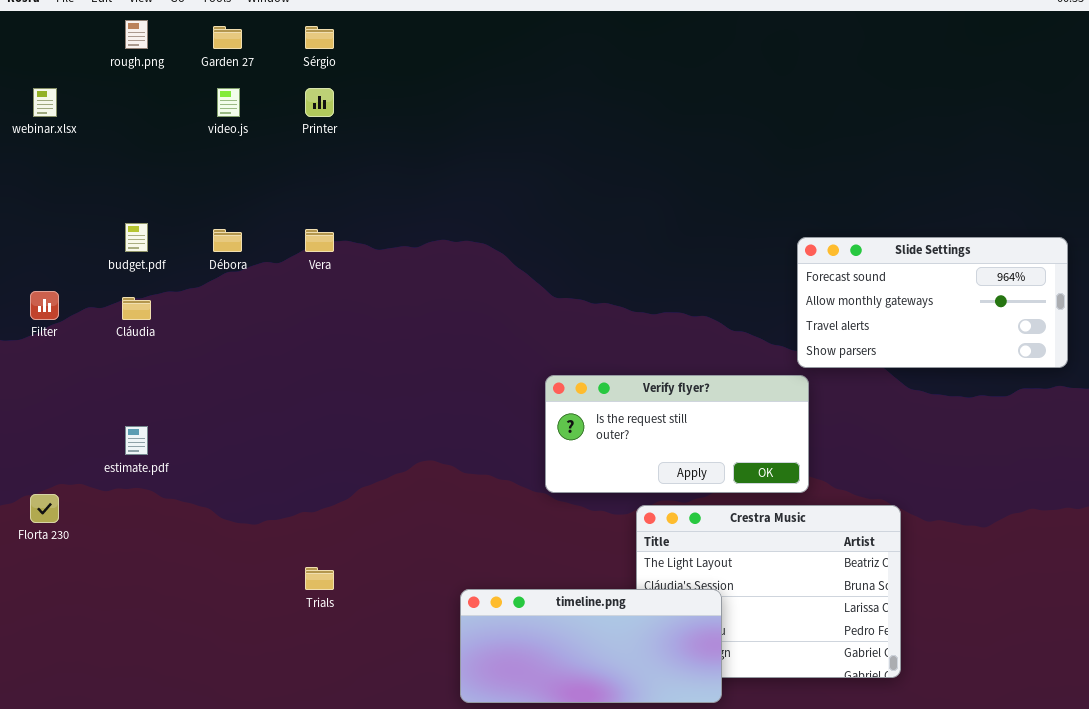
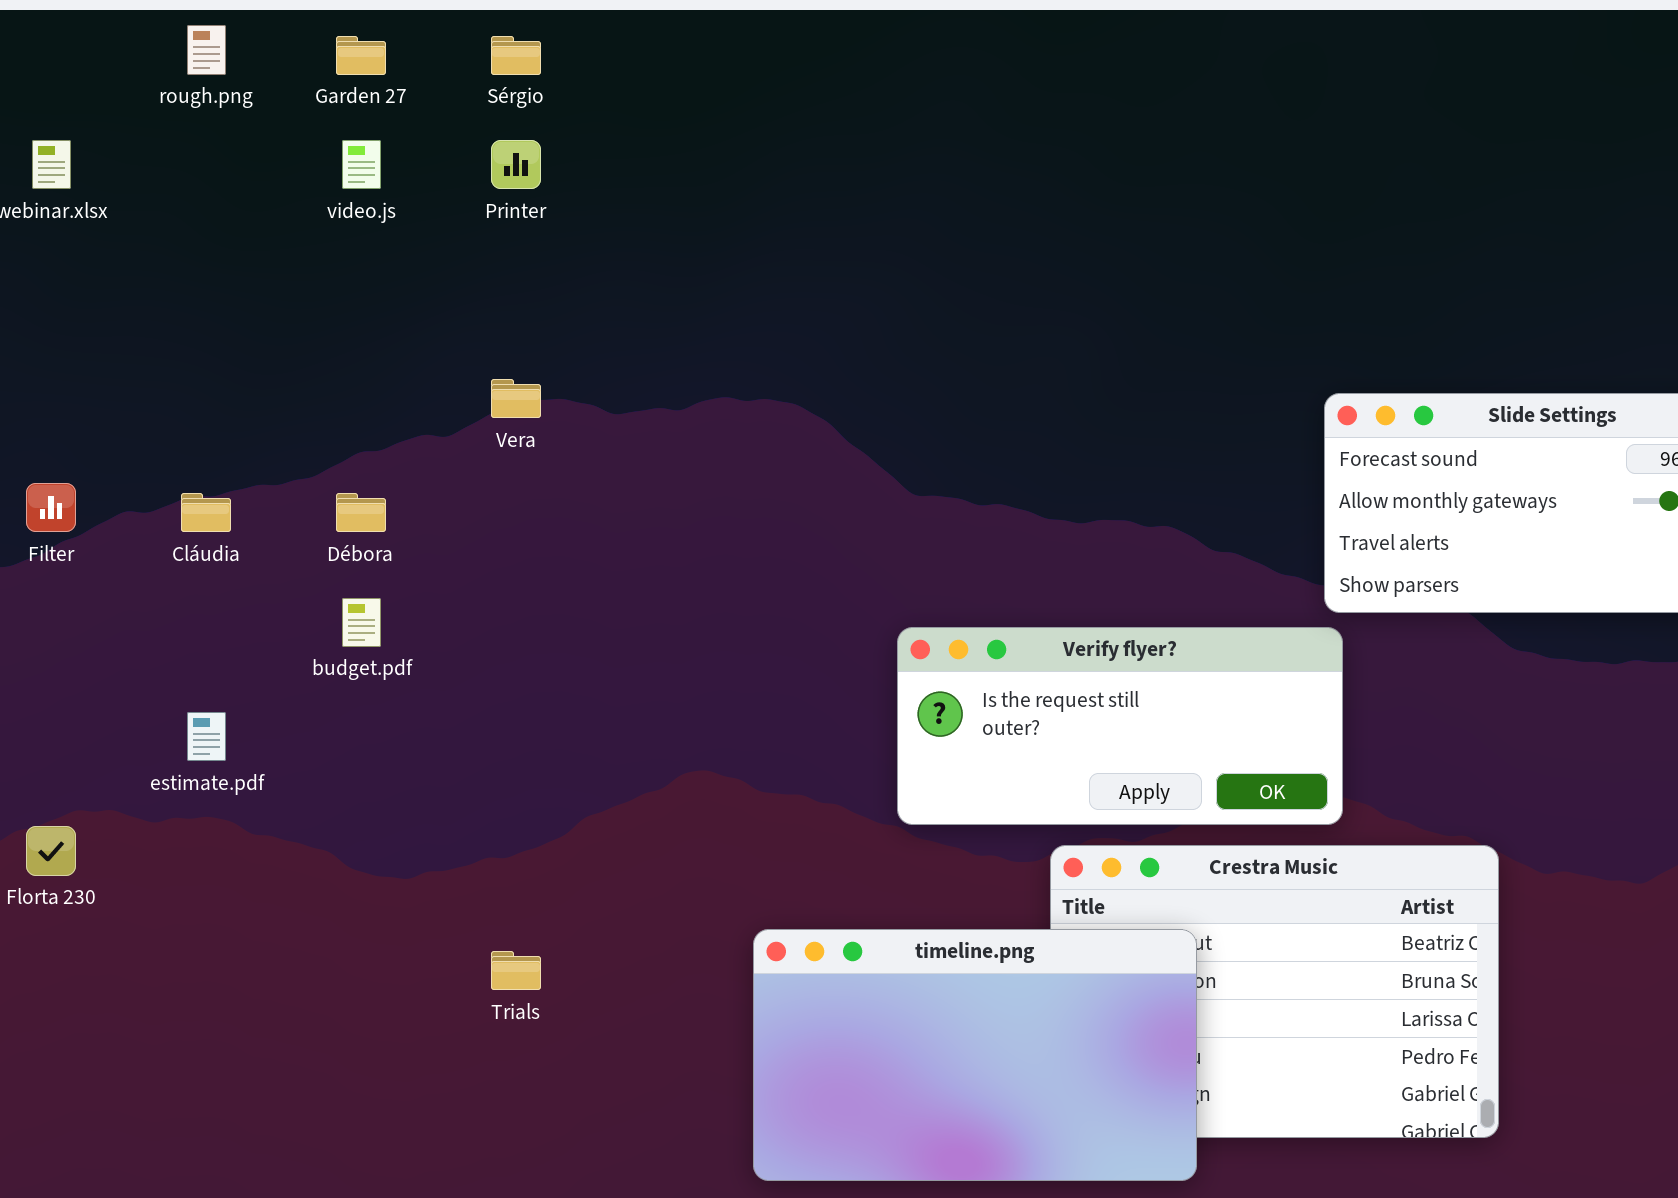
budget.pdf: [125,223,148,252] -> [342,598,381,647], moved
Débora: [213,229,242,252] -> [336,493,386,532], moved
timeline.png: [460,589,722,703] -> [753,929,1197,1181], resized

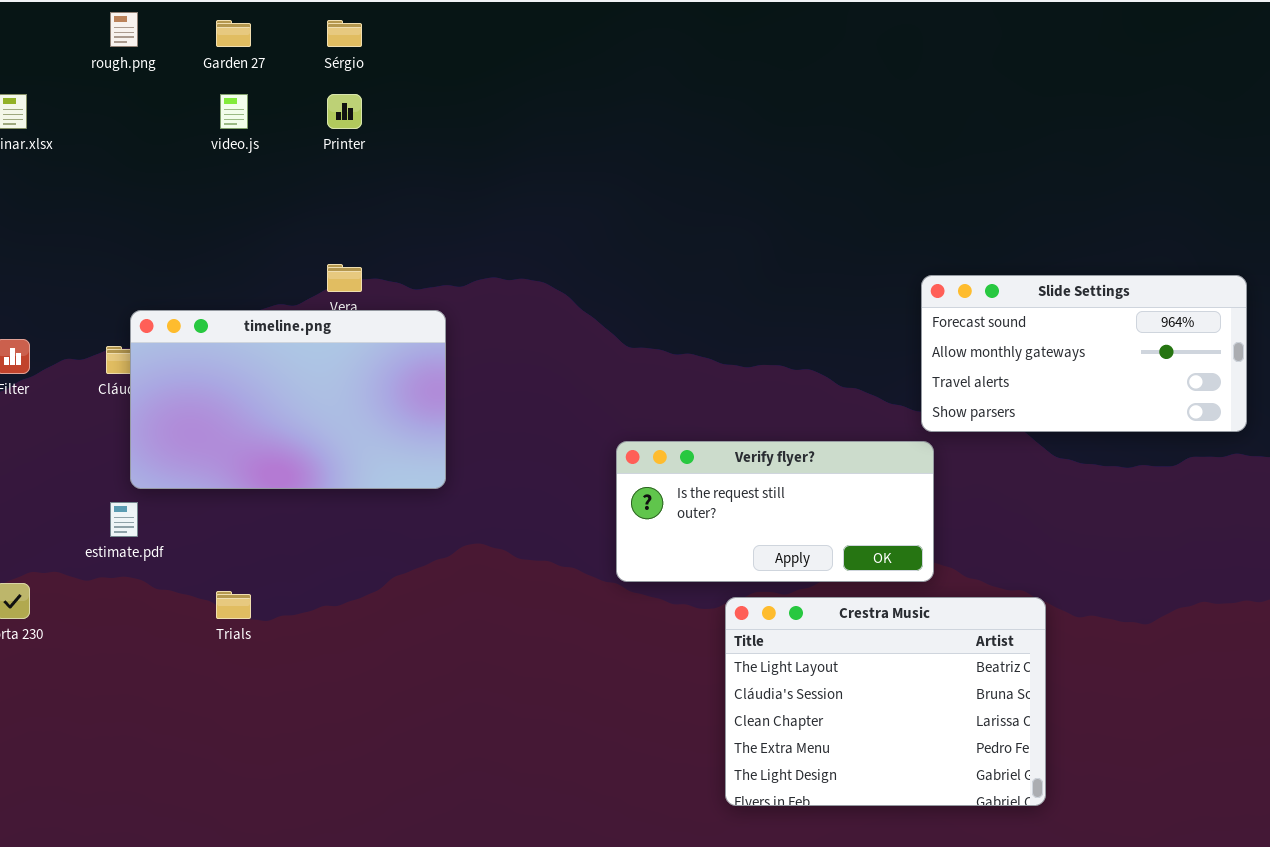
timeline.png: [753,929,1197,1181] -> [130,310,446,489], moved
Trials: [491,951,541,990] -> [216,591,251,619], moved

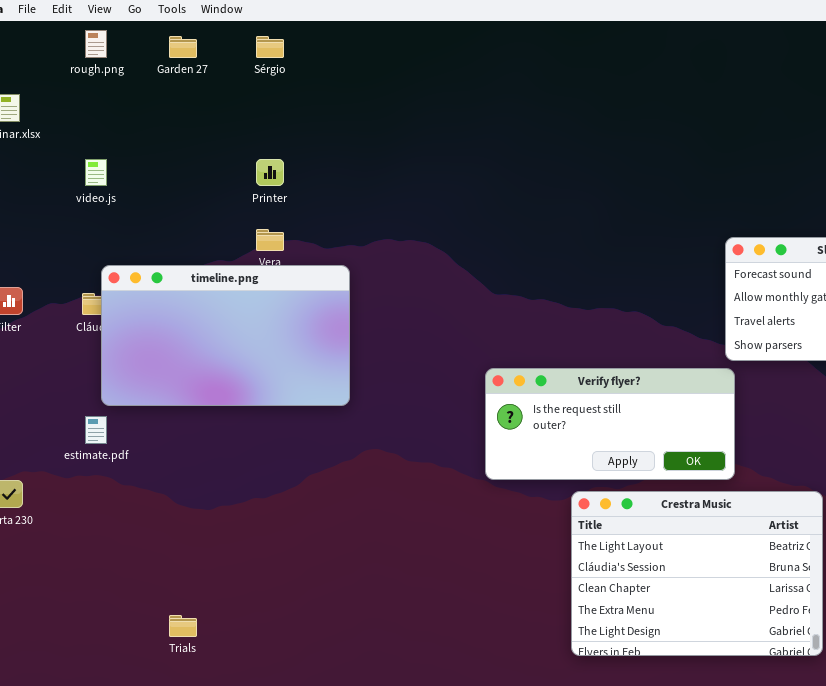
video.js: [220,94,248,129] -> [85,159,107,186], moved
Printer: [327,94,362,129] -> [256,159,284,186], moved
Trials: [216,591,251,619] -> [169,615,197,637], moved

